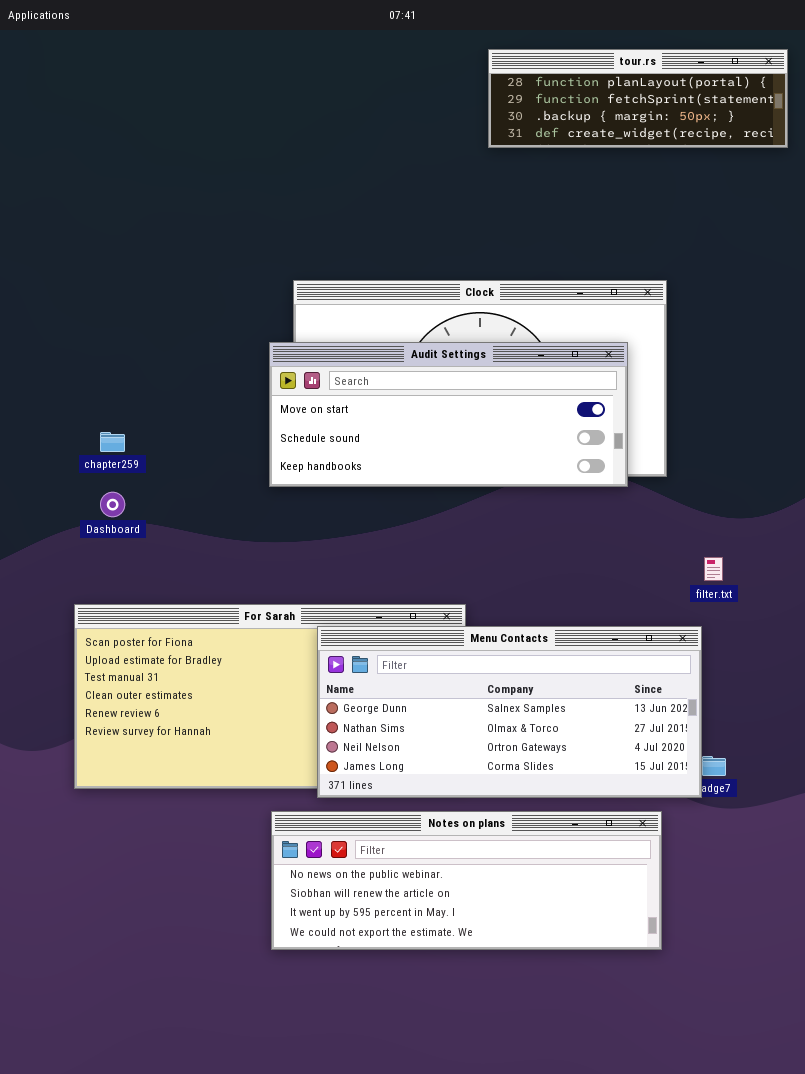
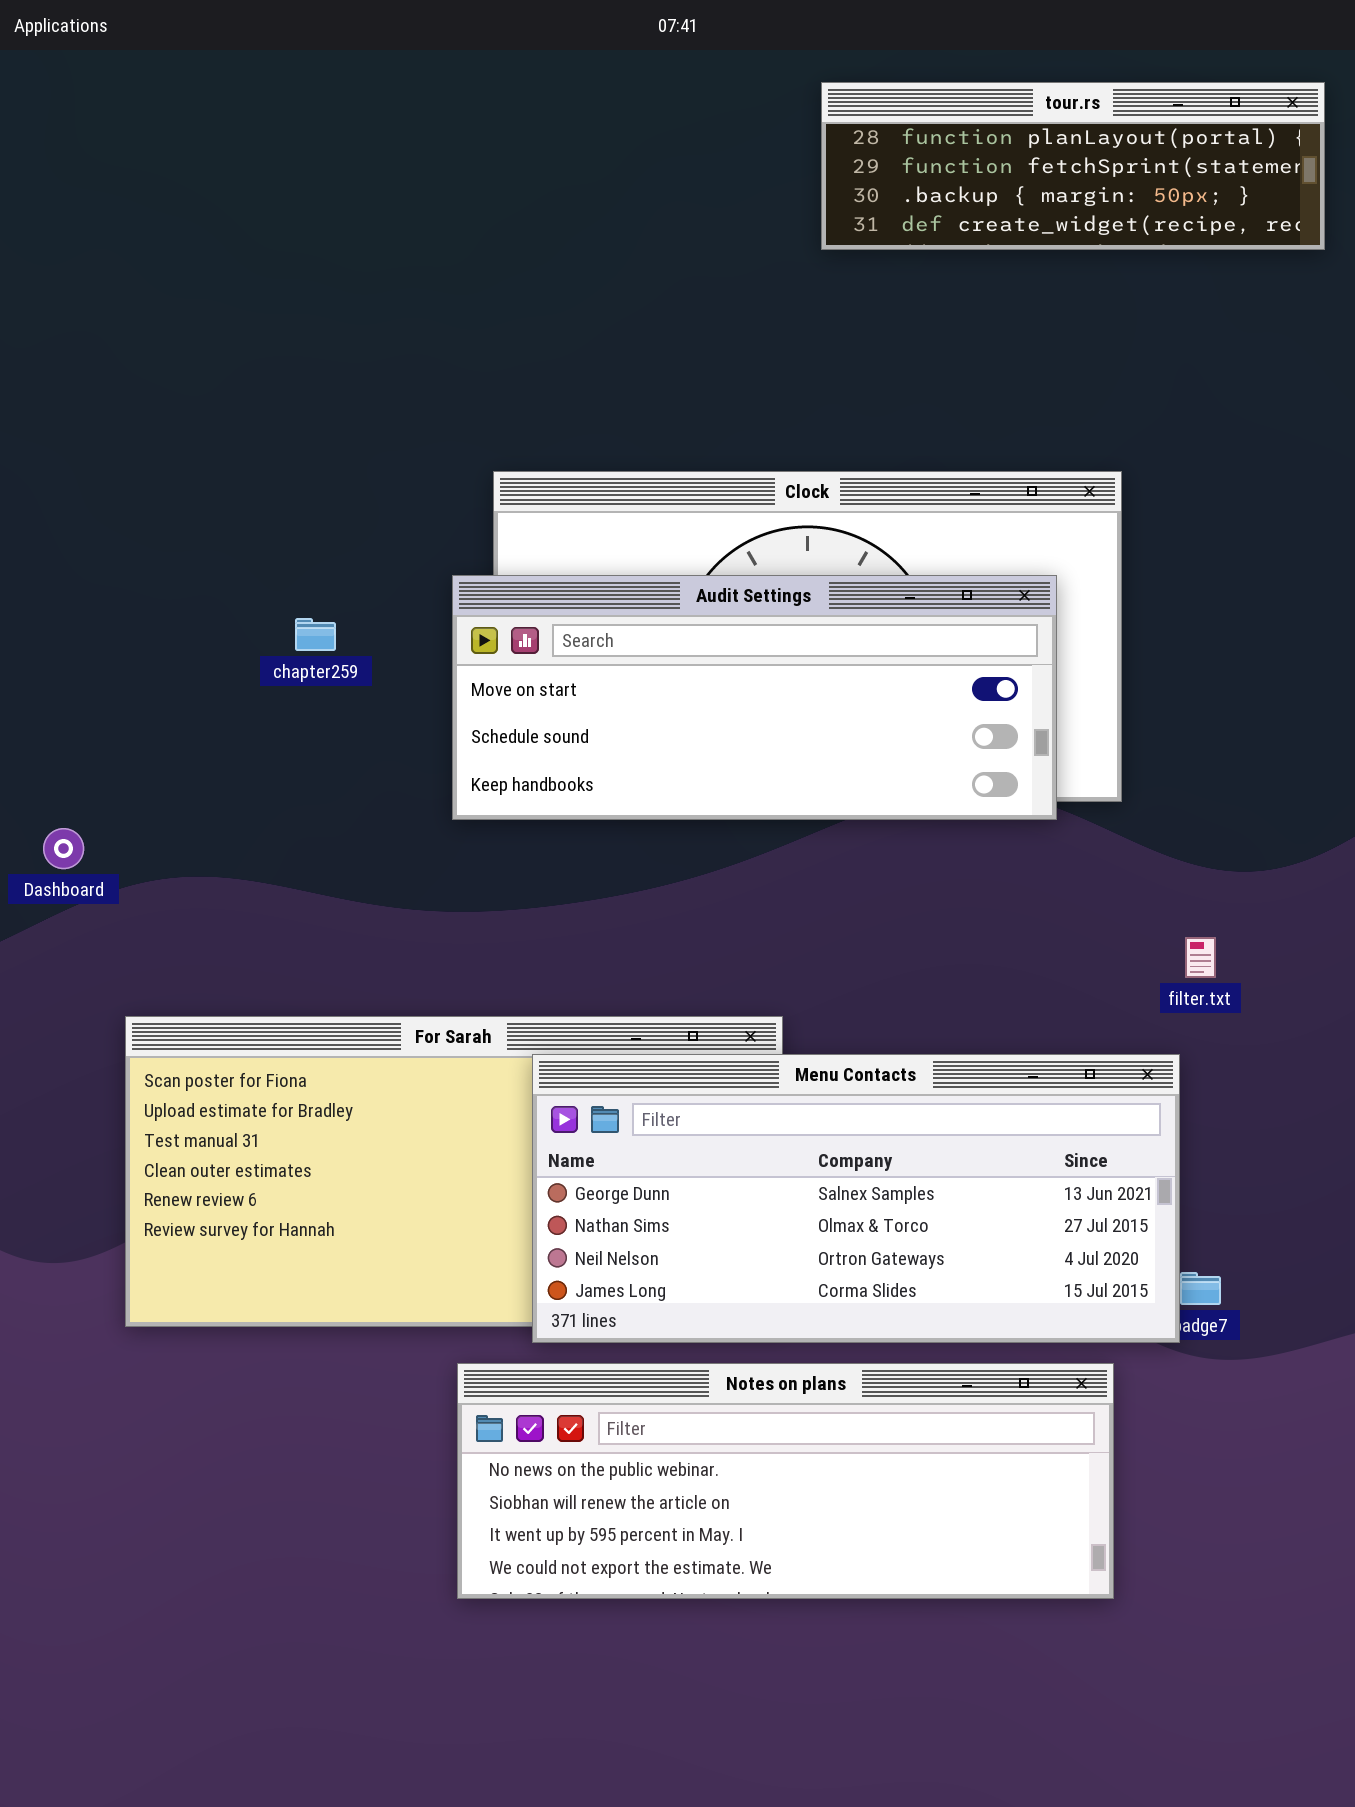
chapter259: [100,432,125,452] -> [295,618,336,651], moved
Dashboard: [100,492,125,517] -> [43,828,84,869], moved

